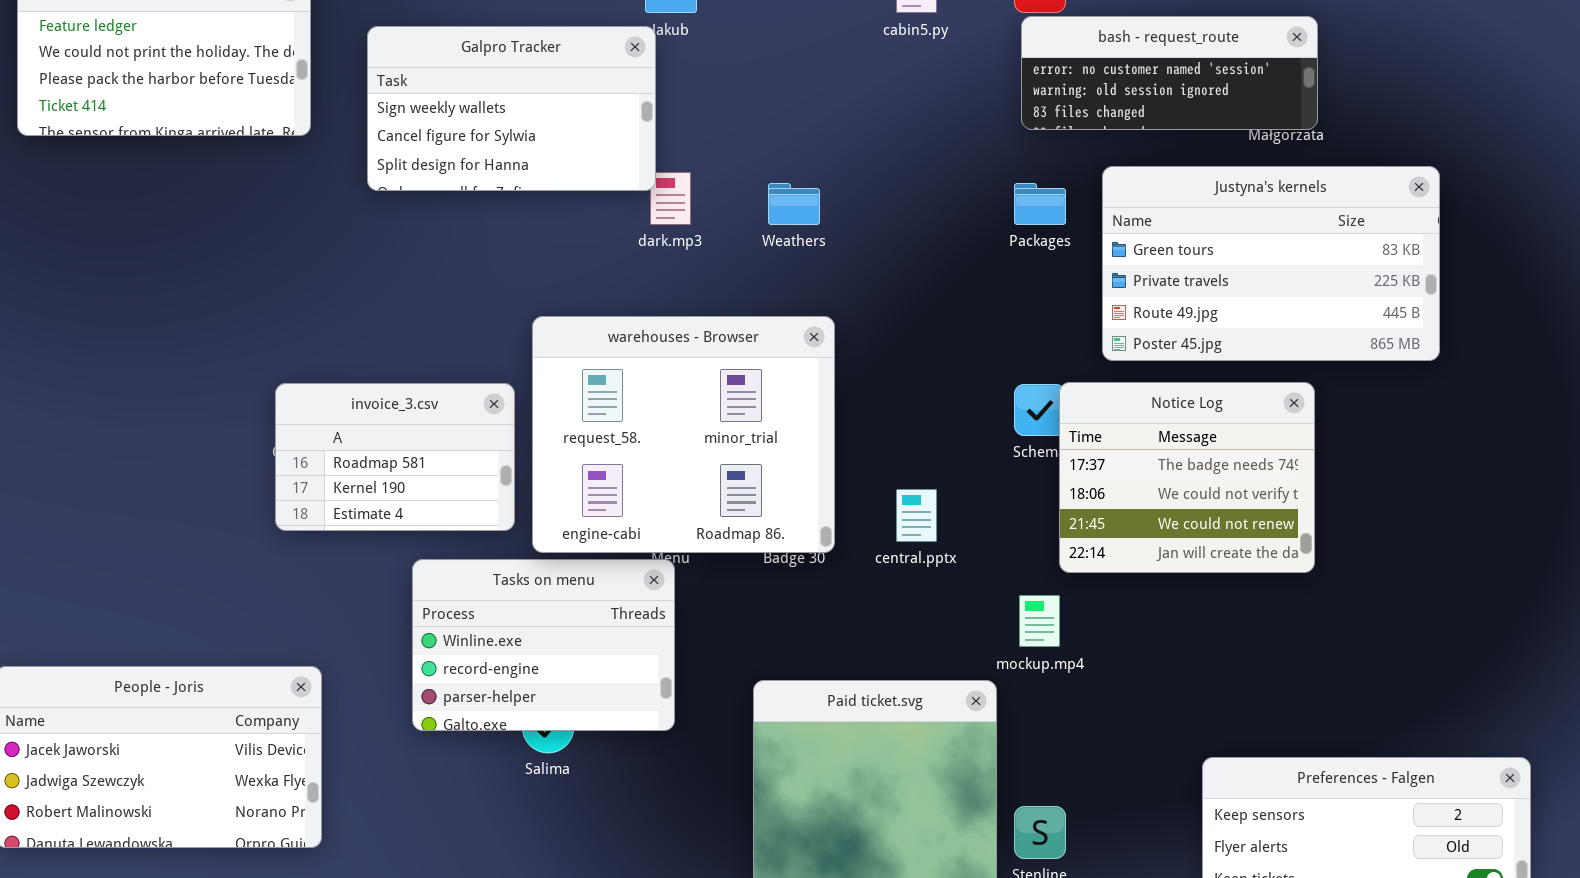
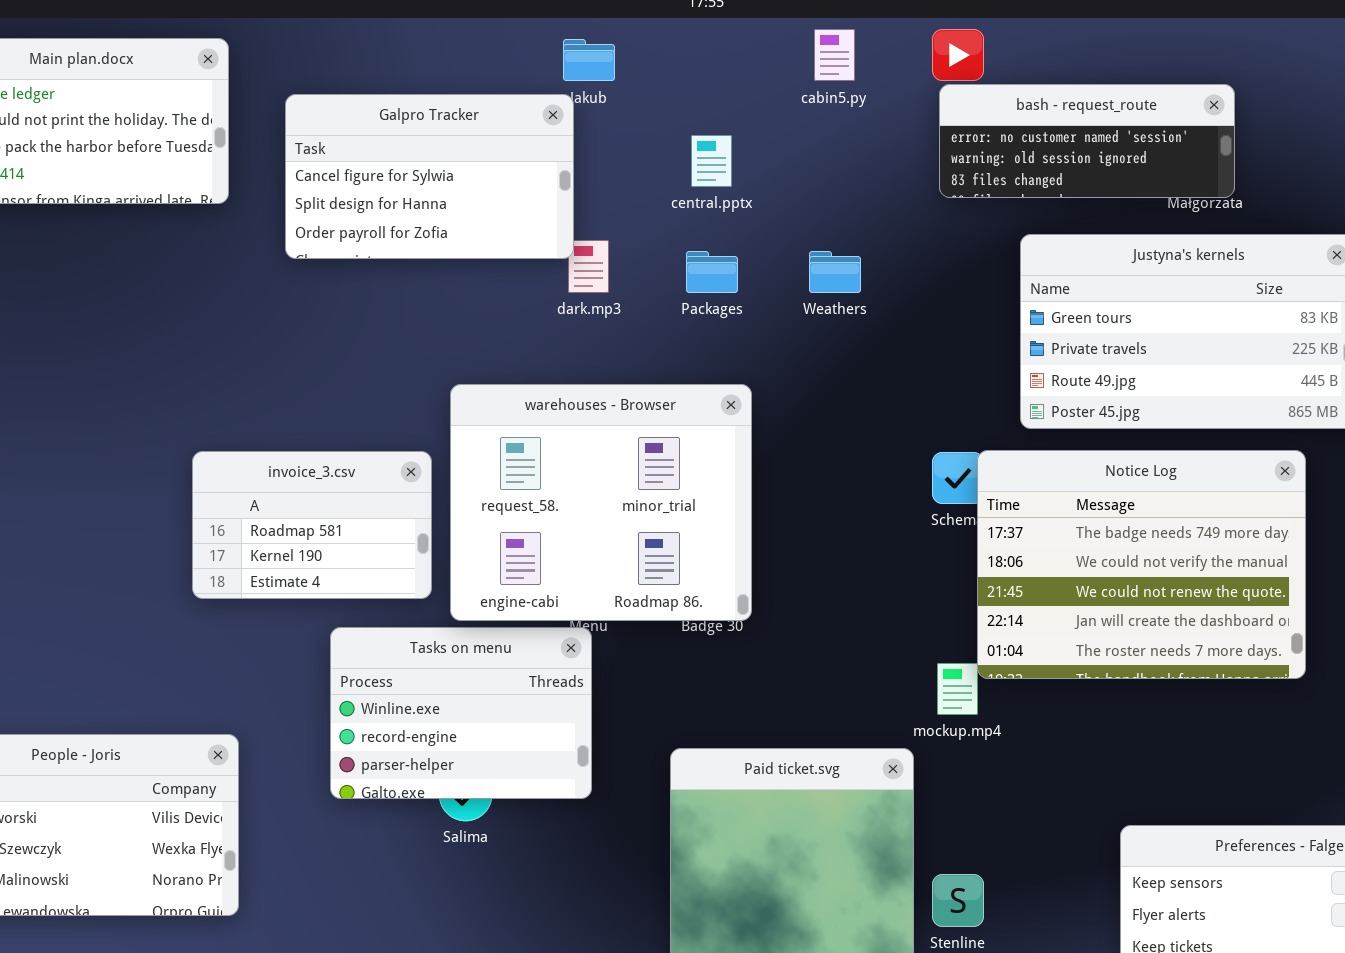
Galpro Tracker: [367,26,656,191] -> [285,94,574,259], scrolled down 1 row
Weathers: [768,183,820,225] -> [809,251,861,293], moved
Packages: [1014,183,1066,225] -> [686,251,738,293], moved
Notice Log: [1059,382,1315,573] -> [977,450,1306,679], resized
central.pptx: [896,489,937,542] -> [691,135,732,187], moved

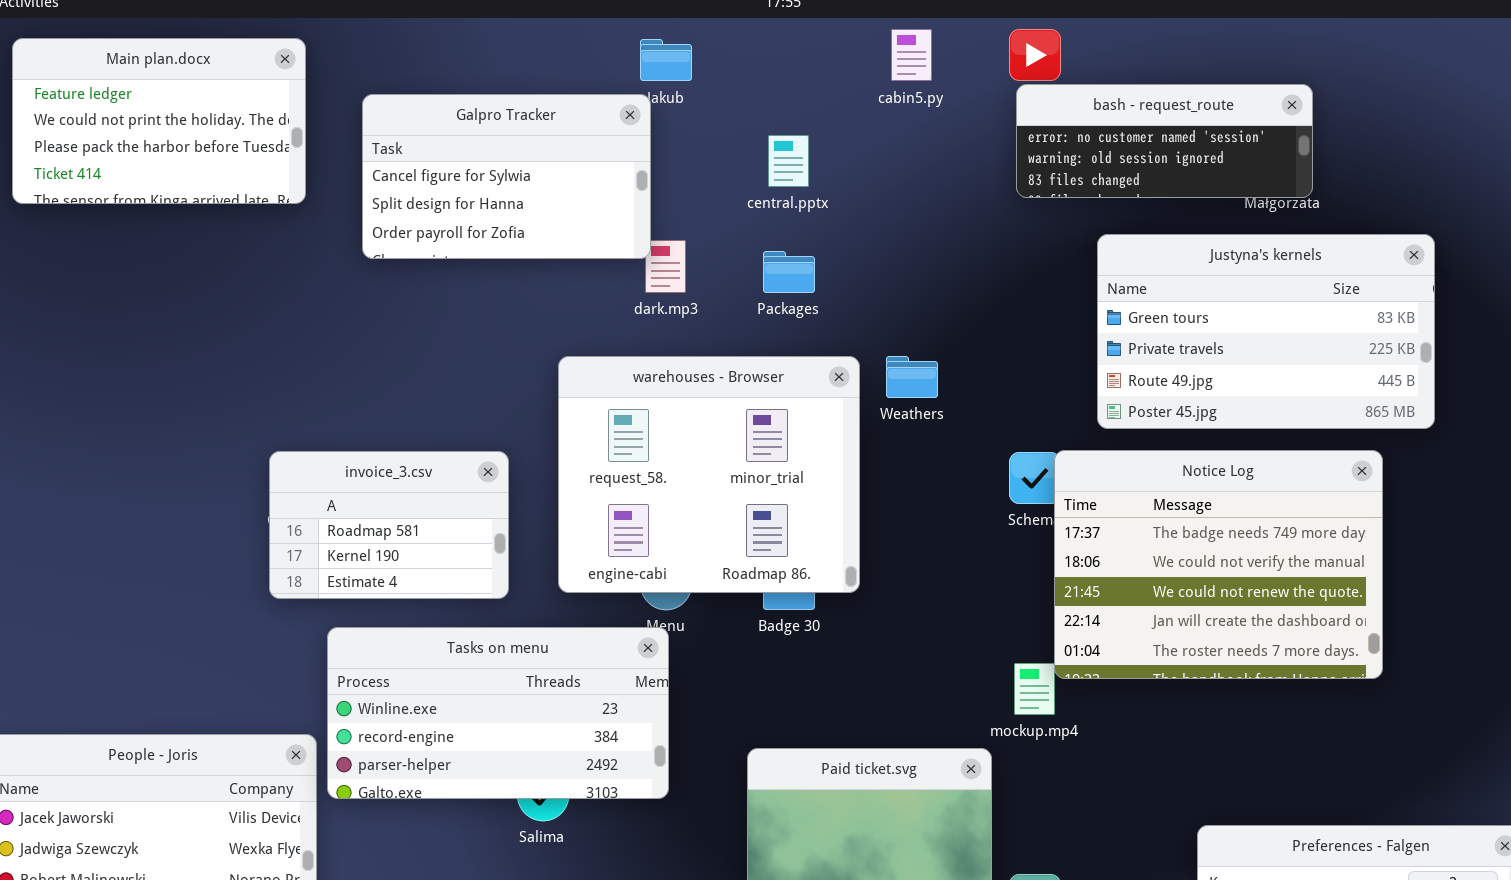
Weathers: [809,251,861,293] -> [886,356,938,398], moved
warehouses - Browser: [450,384,752,621] -> [558,356,860,593], moved
Tasks on menu: [330,627,592,799] -> [327,627,669,799], resized

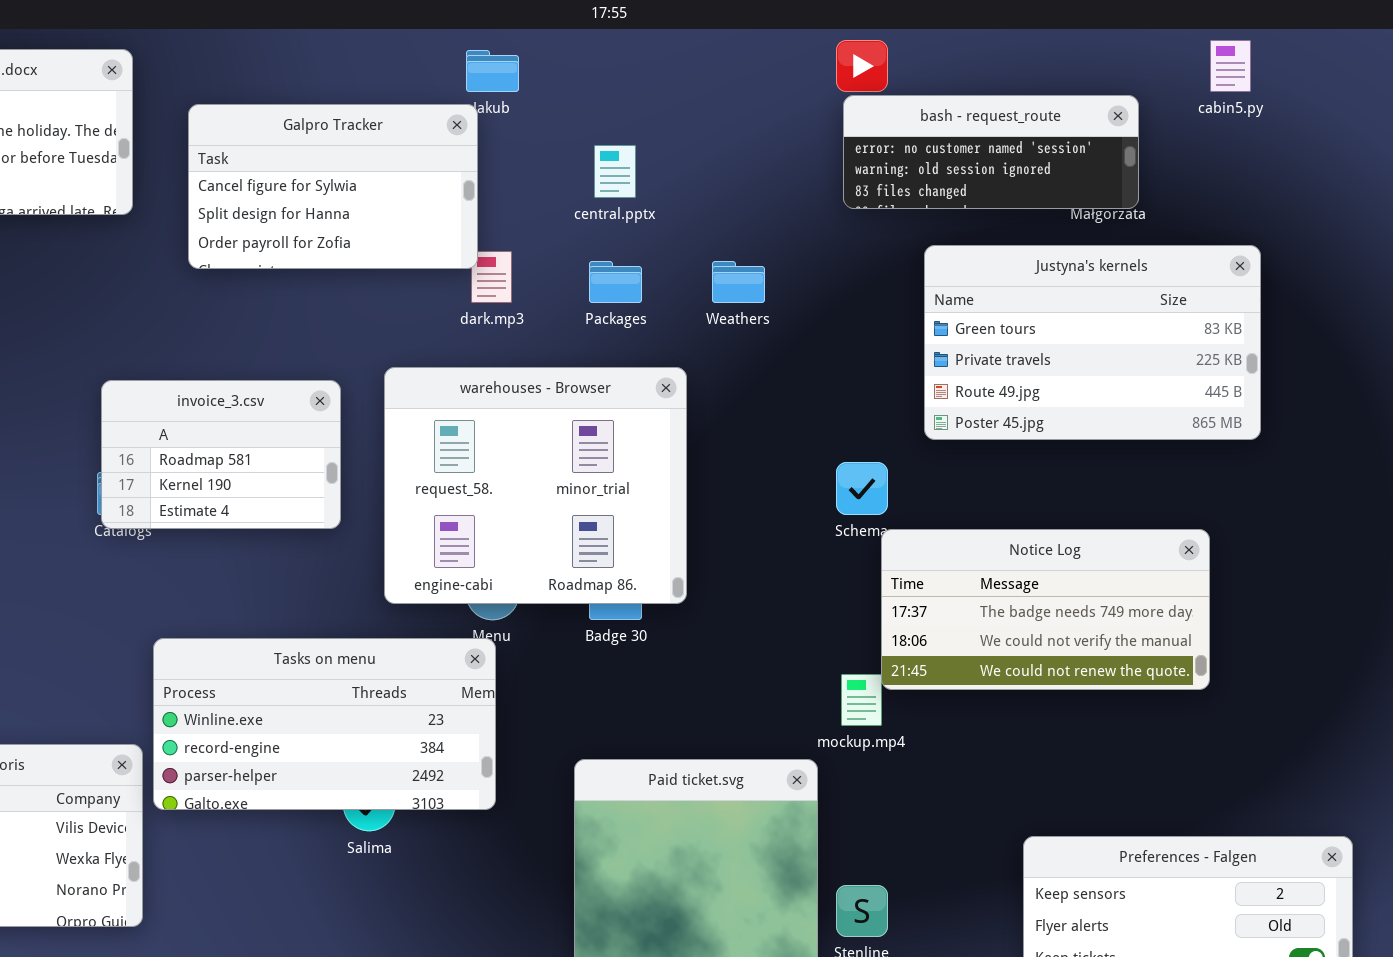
cabin5.py: [891,29,932,81] -> [1210,40,1251,92], moved
Weathers: [886,356,938,398] -> [712,261,765,303], moved
Notice Log: [1054,450,1383,679] -> [881,529,1210,690], resized
invoice_3.csv: [269,451,509,599] -> [101,380,341,529], moved

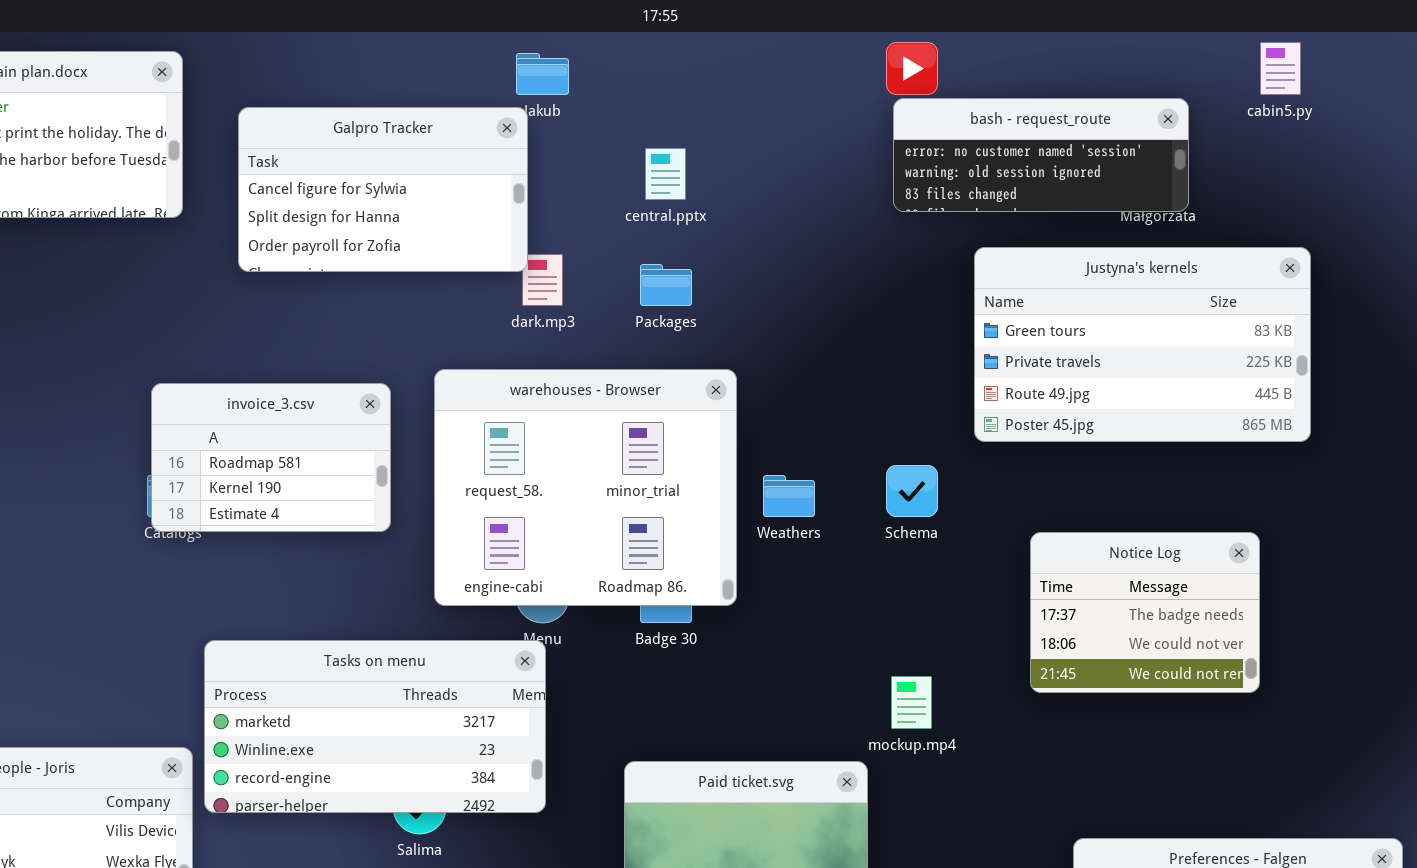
Weathers: [712,261,765,303] -> [763,475,815,517], moved
Notice Log: [881,529,1210,690] -> [1030,532,1260,693], resized
Tasks on menu: [153,638,496,810] -> [204,640,546,813], scrolled up 1 row

